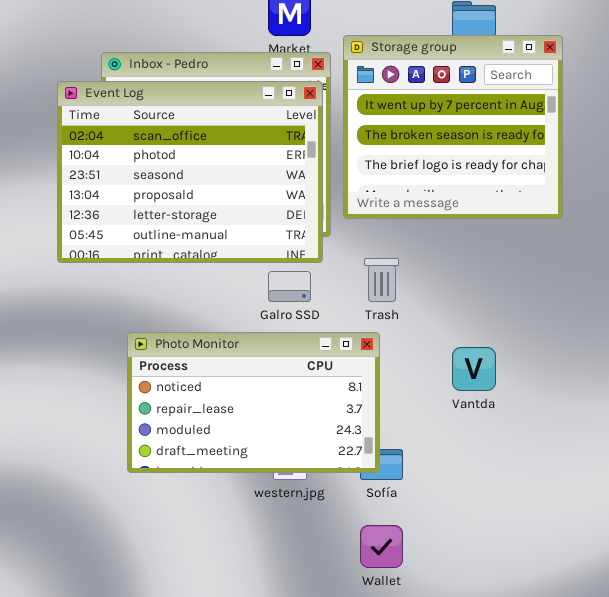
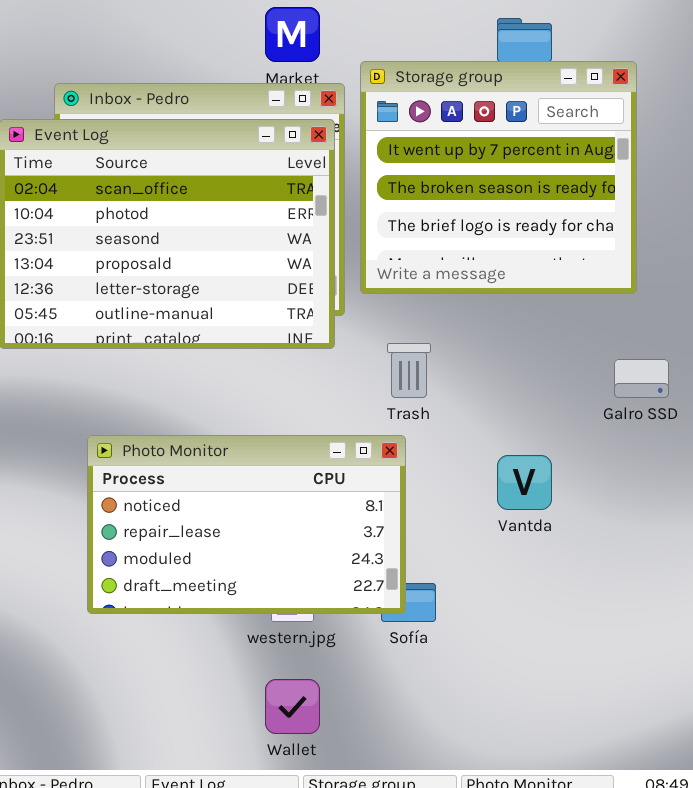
Galro SSD: [268,271,311,302] -> [614,359,669,398], moved
Wallet: [360,525,403,568] -> [265,679,320,734], moved

